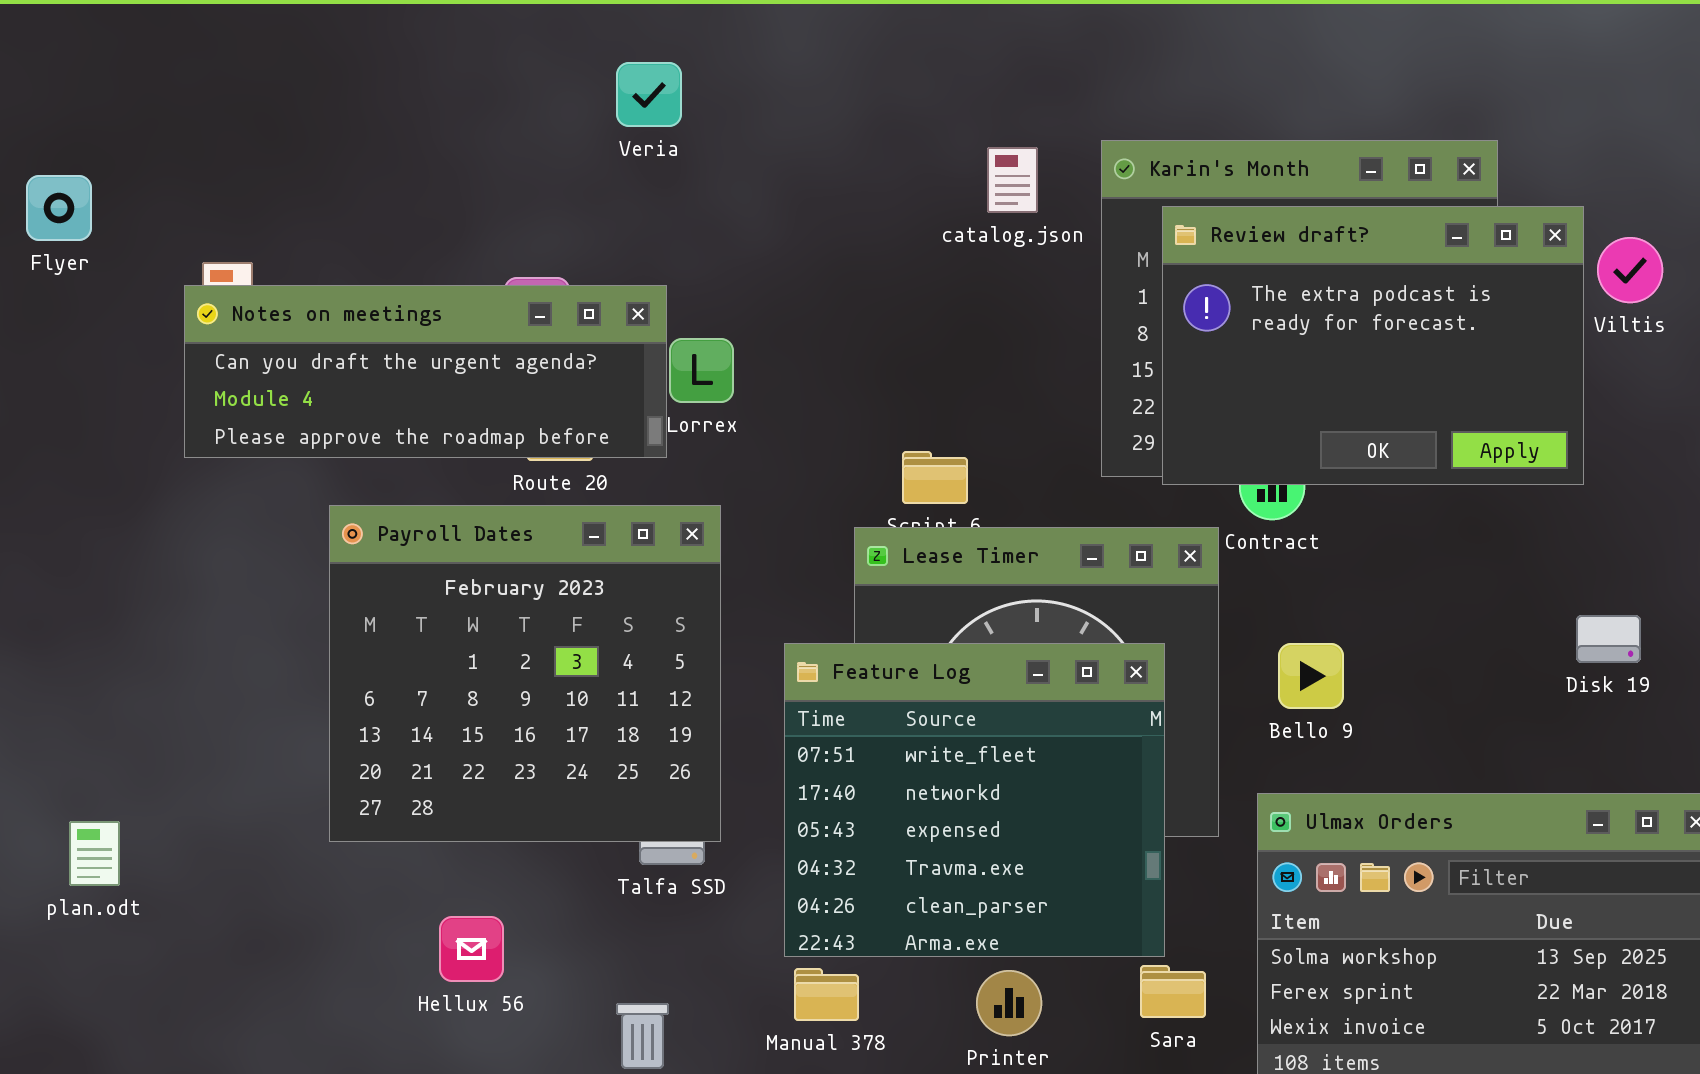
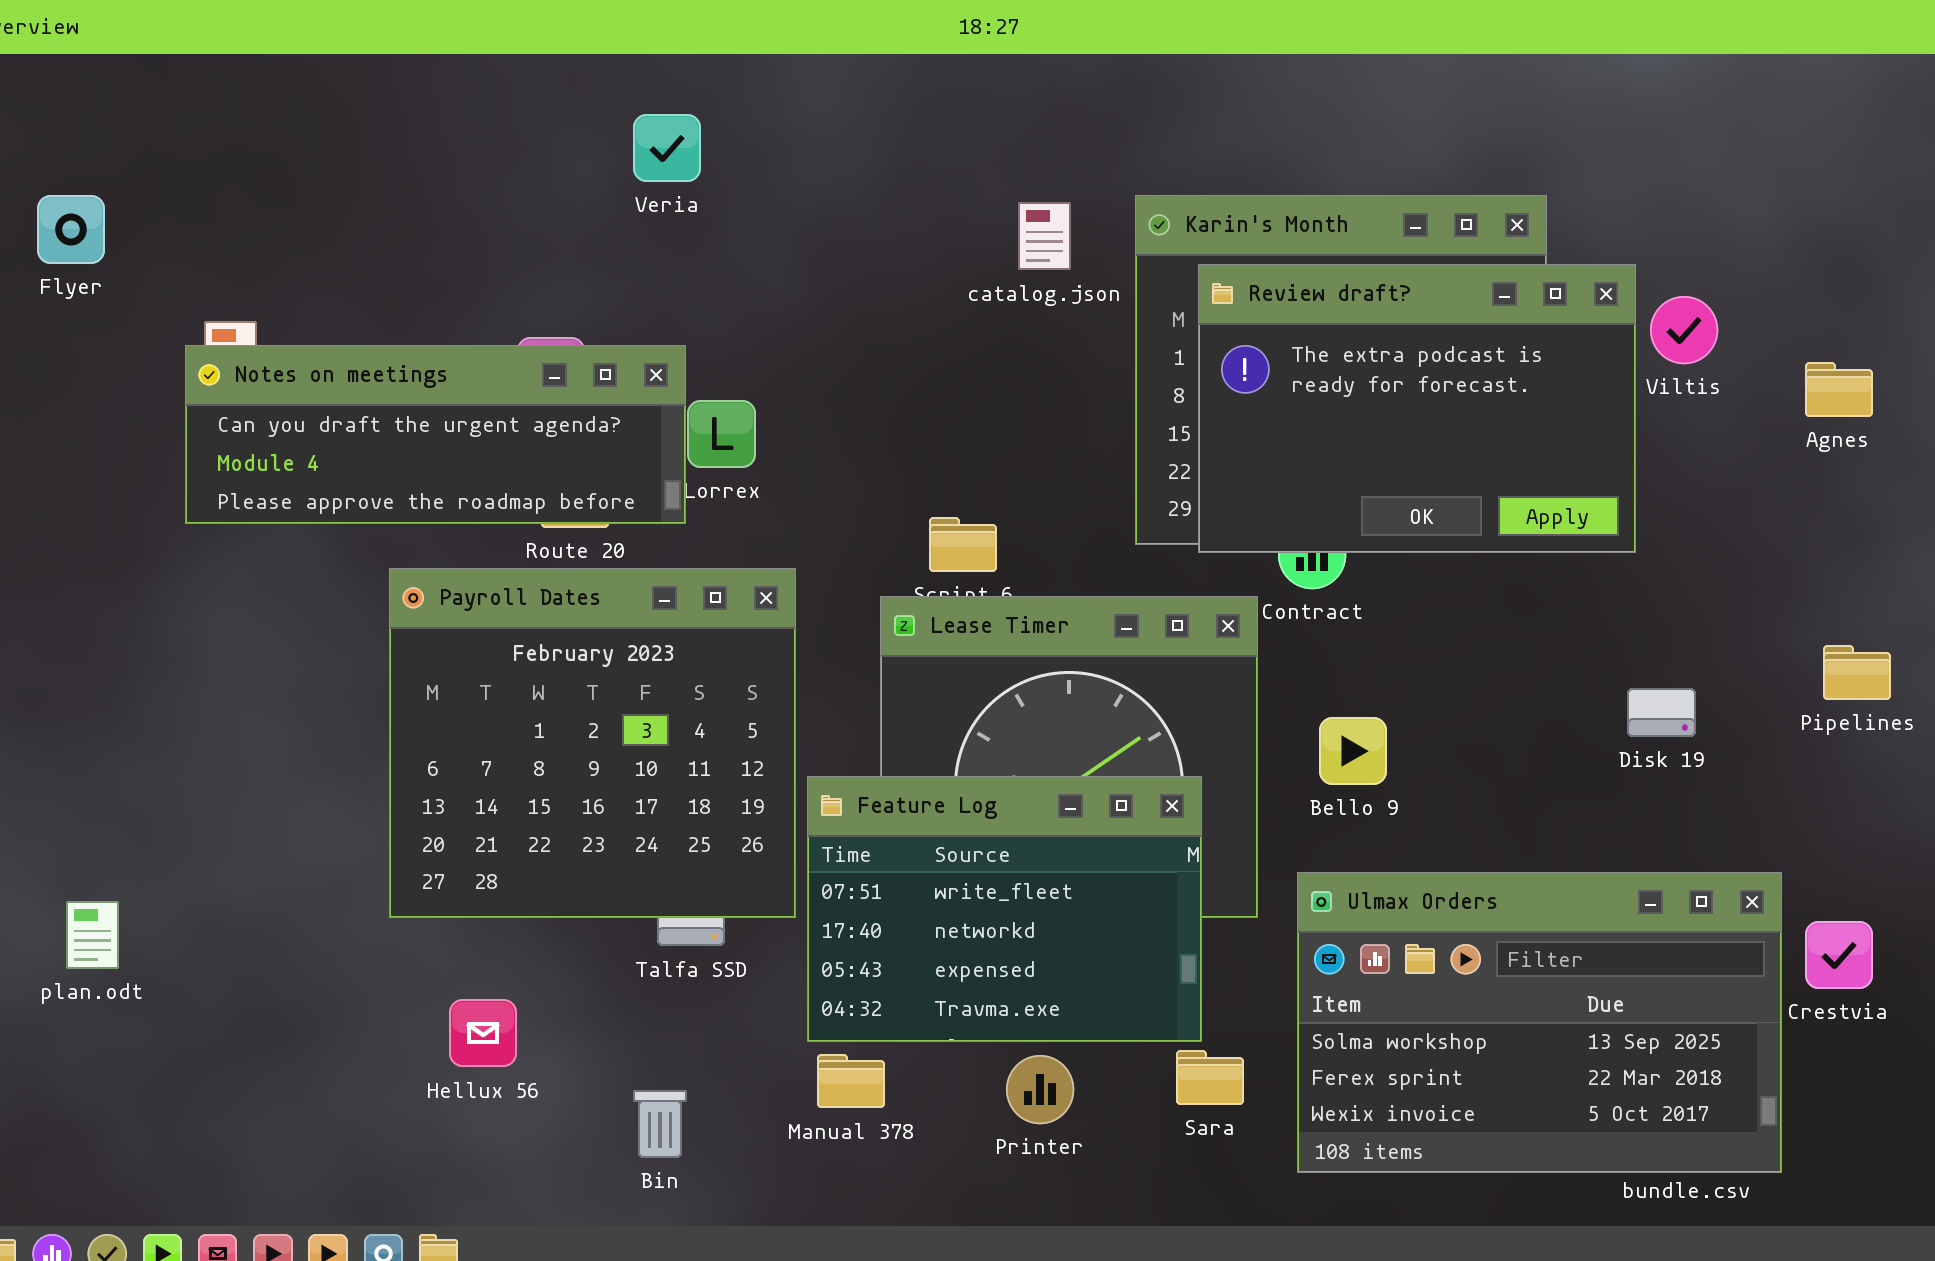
Flyer: [26,175,92,241] -> [37,195,105,264], moved
Payroll Dates: [329,505,721,842] -> [389,568,796,918], moved
Feature Log: [784,643,1165,957] -> [807,776,1202,1042], resized

